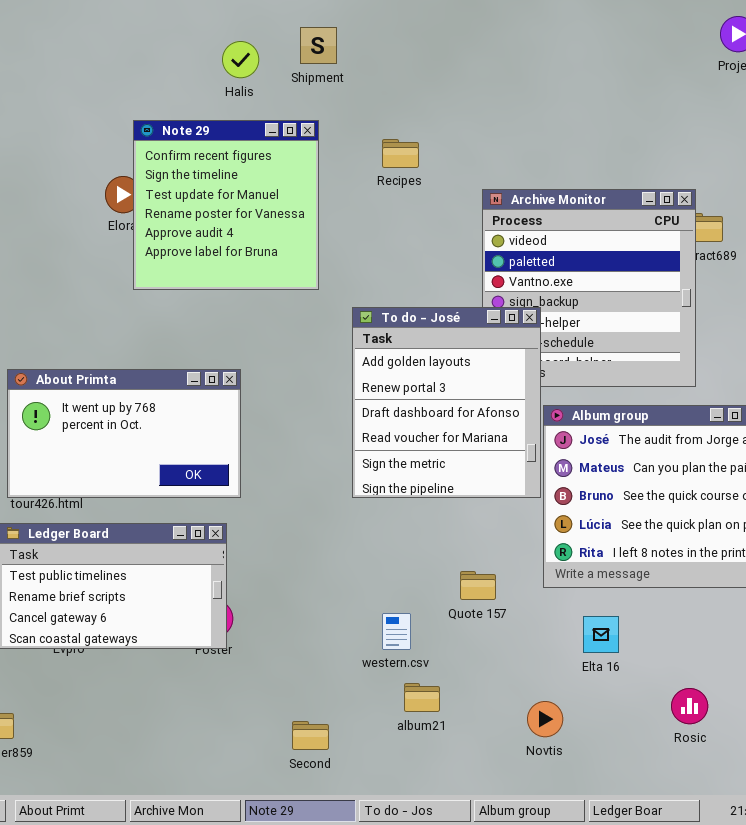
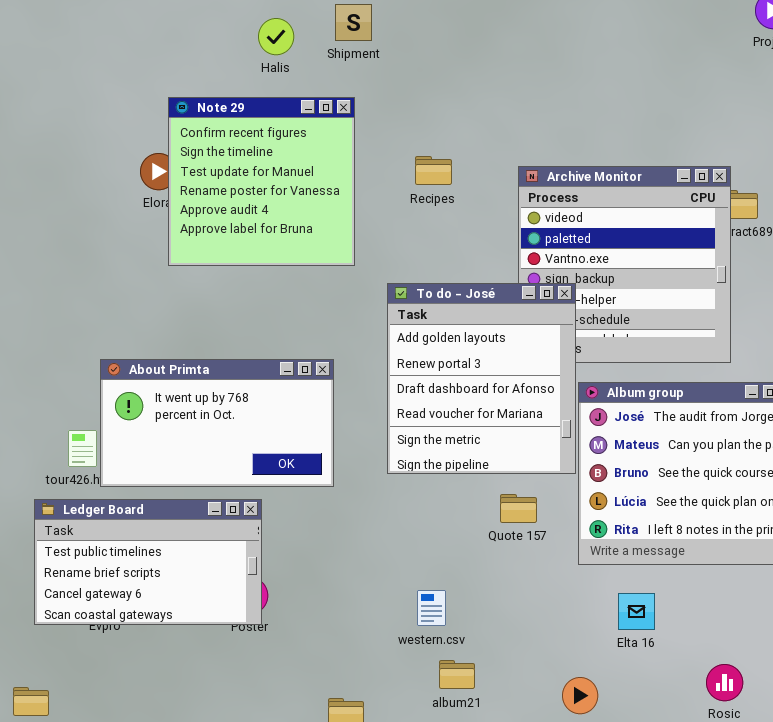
Recipes: [382,139,419,168] -> [415,156,452,185], moved
About Primta: [7,369,241,498] -> [100,359,334,487], moved
Quote 157: [460,571,496,600] -> [500,494,537,523], moved

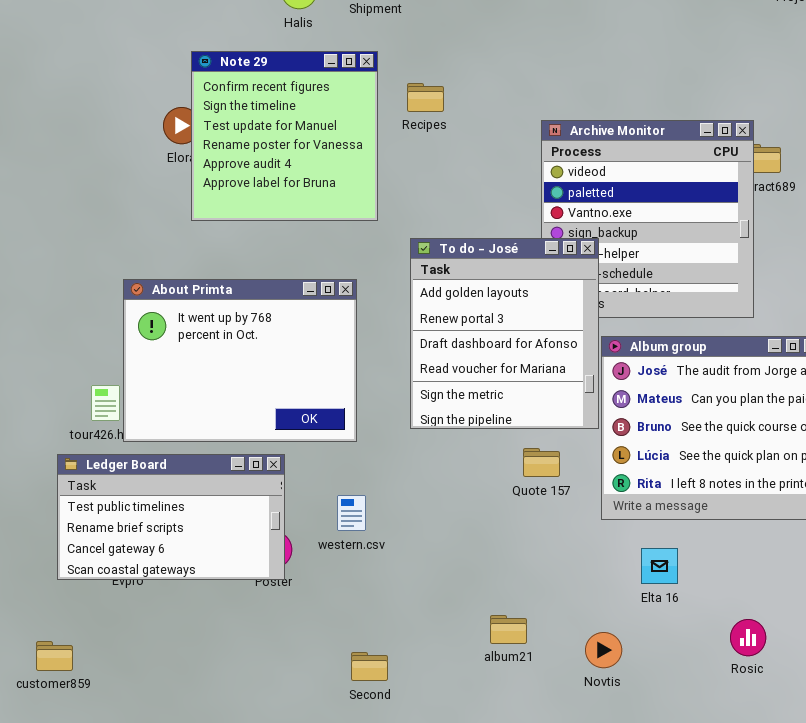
Recipes: [415,156,452,185] -> [407,83,444,112], moved
About Primta: [100,359,334,487] -> [123,279,357,442], resized
western.csv: [417,590,446,626] -> [337,495,366,531], moved
album21: [439,660,475,689] -> [490,615,527,644], moved

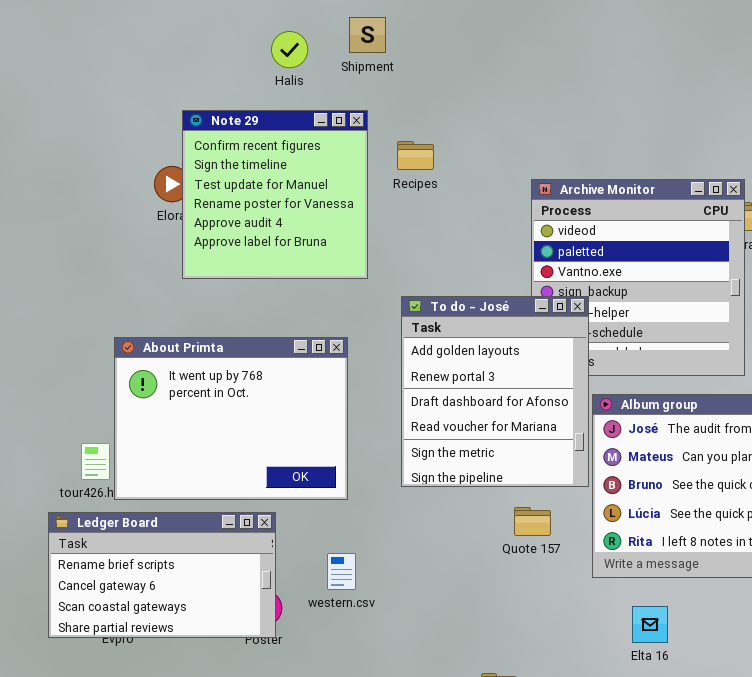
Ledger Board: [57,454,285,580] -> [48,512,276,638], scrolled down 1 row

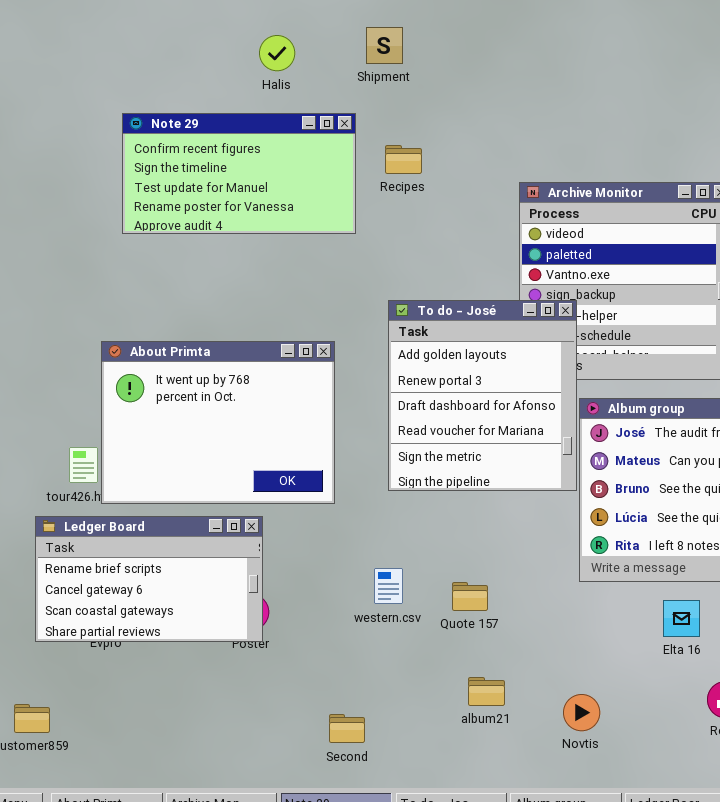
Shipment: [349,17,386,53] -> [366,27,403,64], moved
Note 29: [182,110,368,279] -> [122,113,356,234], resized
Quote 157: [514,507,551,536] -> [452,582,488,611], moved
western.csv: [327,553,356,590] -> [374,568,403,604], moved
Elta 16: [632,606,668,643] -> [663,600,700,637], moved

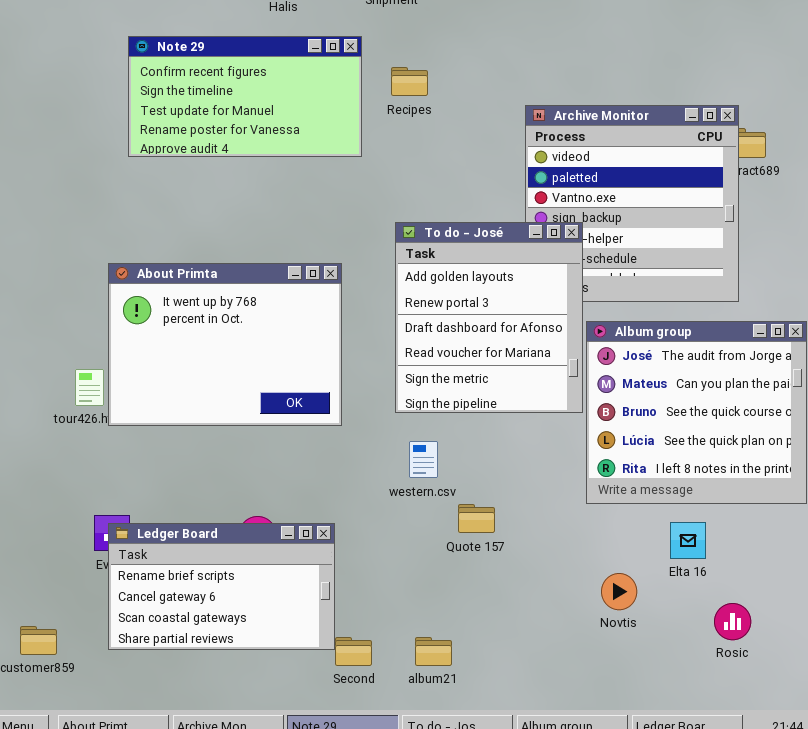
Ledger Board: [35,516,263,642] -> [108,523,335,650], moved
western.csv: [374,568,403,604] -> [409,441,438,478], moved
album21: [468,677,505,706] -> [415,637,452,666], moved
Novtis: [563,694,600,731] -> [601,573,637,610], moved

